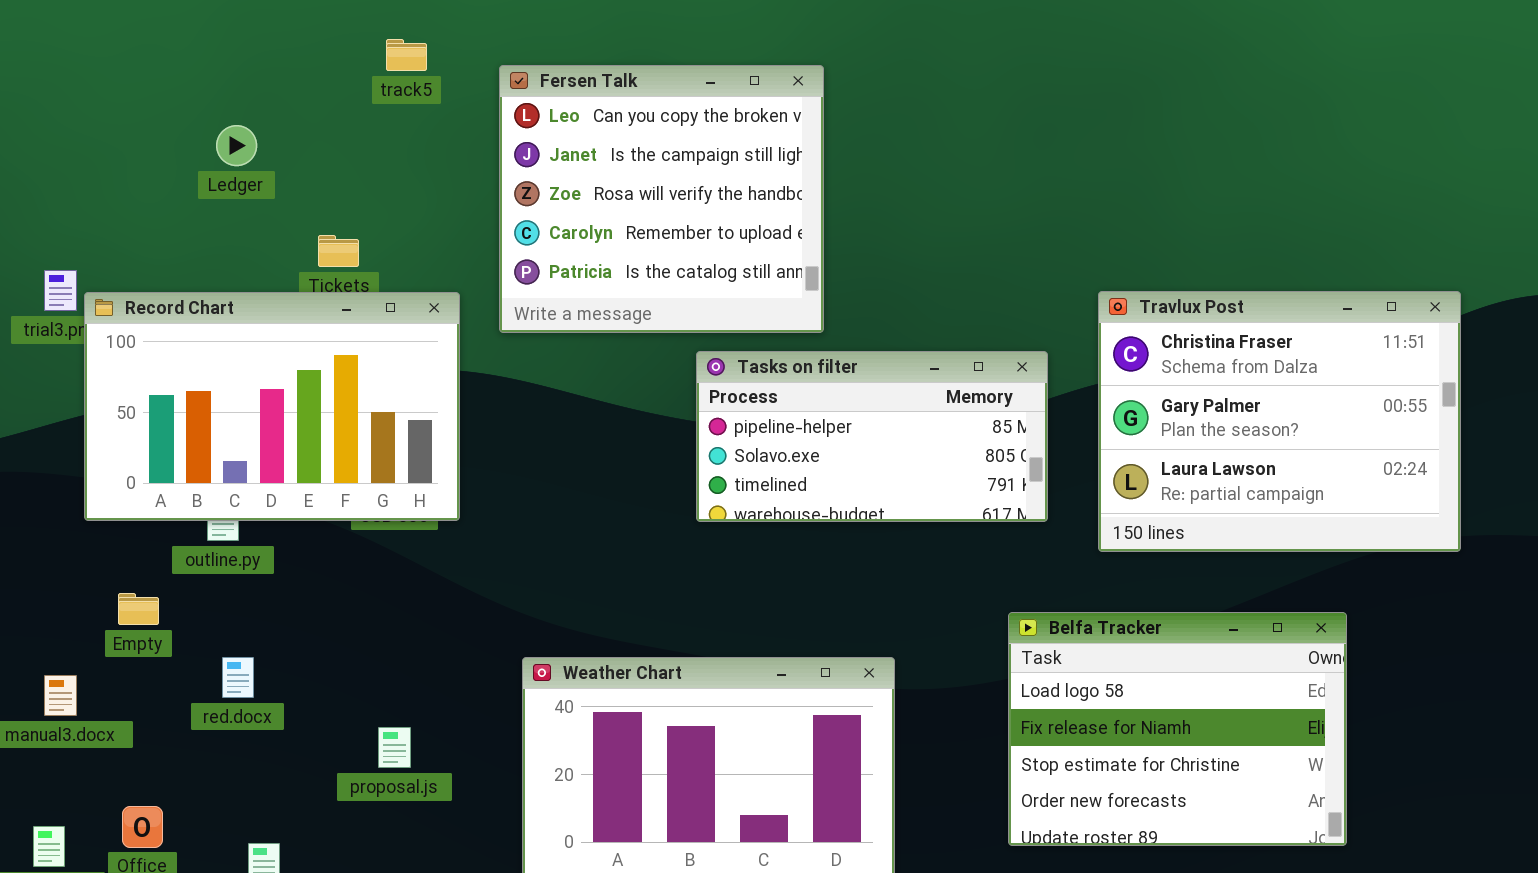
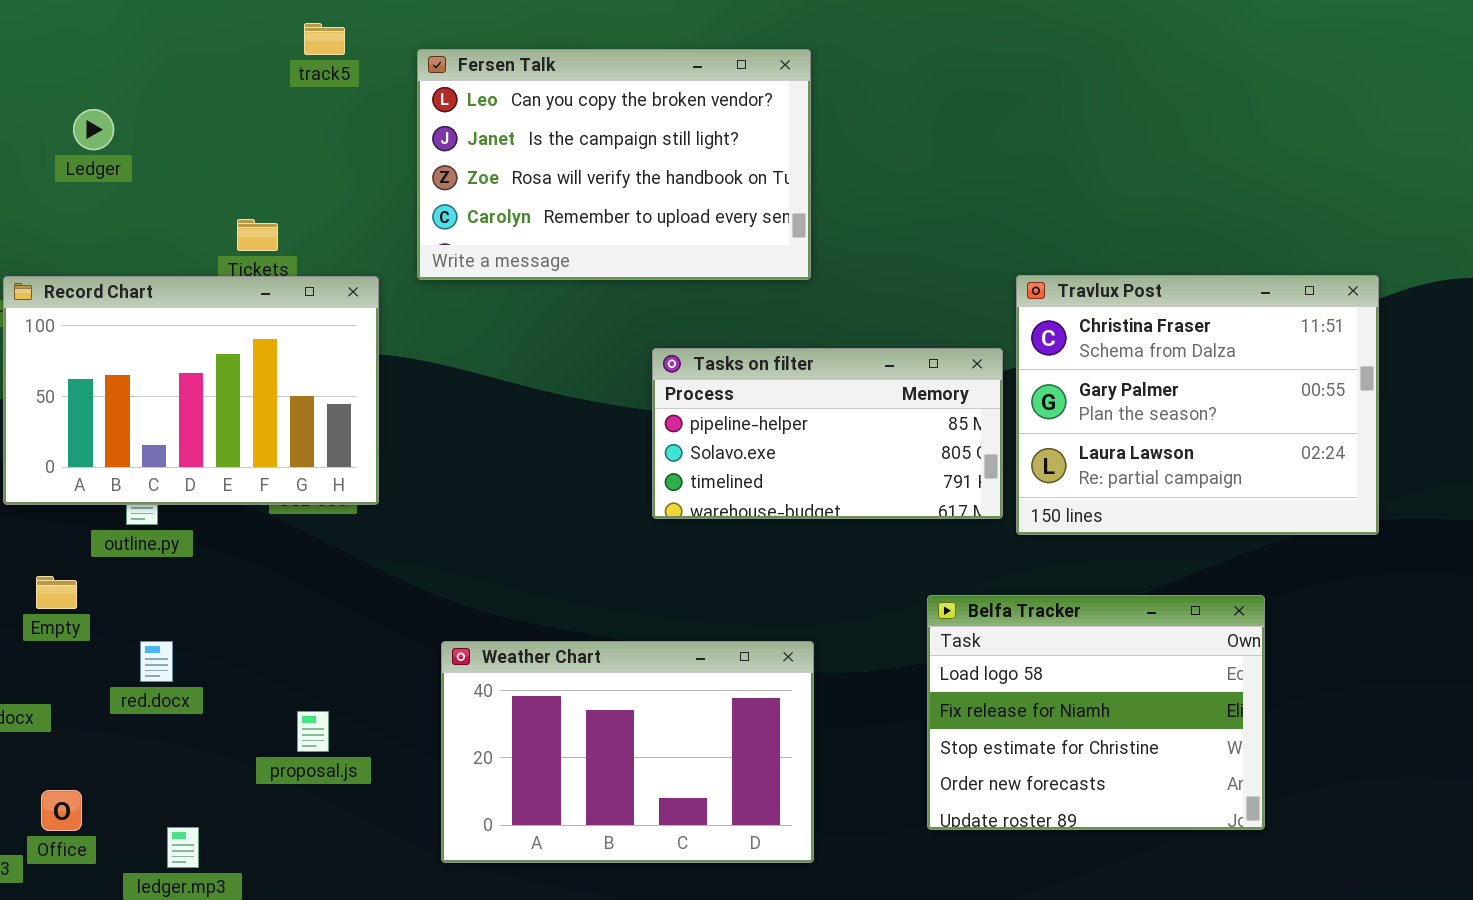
Fersen Talk: [499,65,824,333] -> [417,49,811,280], resized
Ledger: [216,125,257,166] -> [73,109,114,150], moved
Tasks on filter: [696,351,1048,522] -> [652,348,1003,519], moved

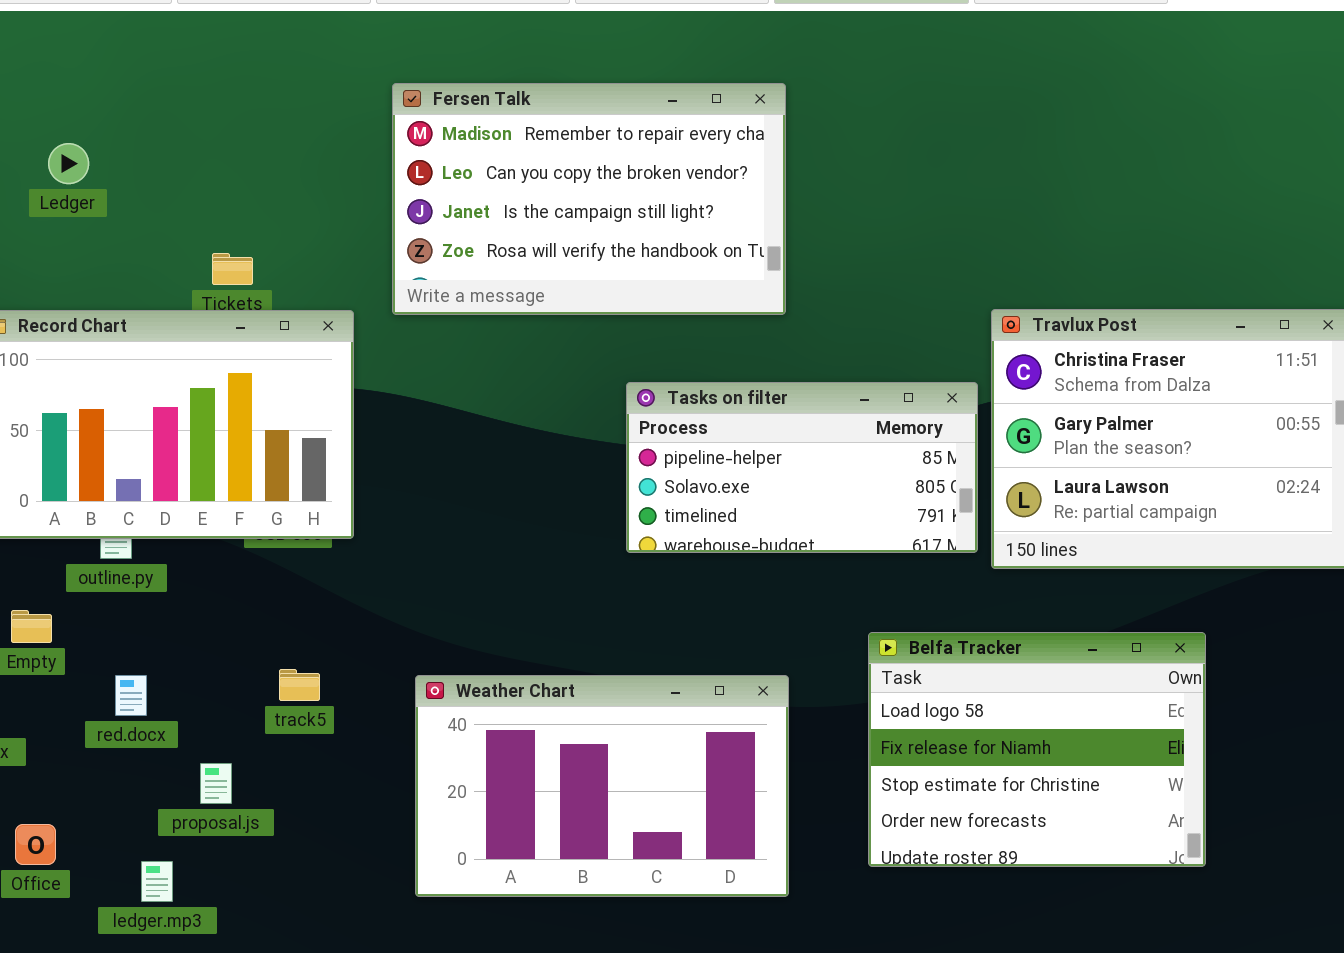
track5: [304,23,345,55] -> [279,669,320,701], moved
Fersen Talk: [417,49,811,280] -> [392,83,786,315], scrolled up 1 row
Belfa Tracker: [927,595,1265,830] -> [868,632,1206,867], moved
proposal.js: [297,711,329,752] -> [200,763,232,804], moved

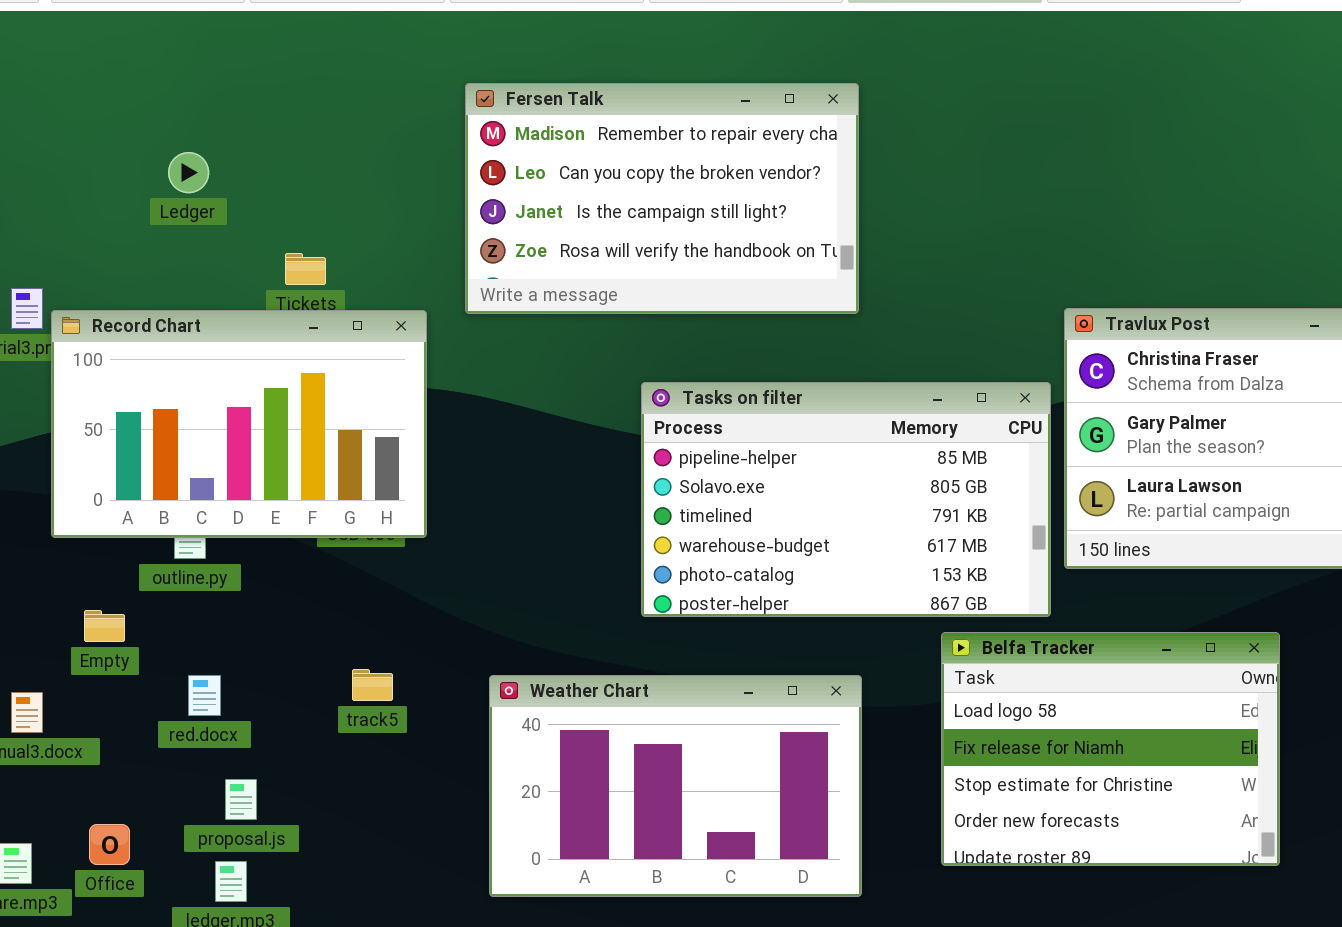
Ledger: [48,143,89,184] -> [168,152,209,193], moved
Tasks on filter: [626,382,978,553] -> [641,382,1051,617], resized
proposal.js: [200,763,232,804] -> [225,779,257,820], moved

